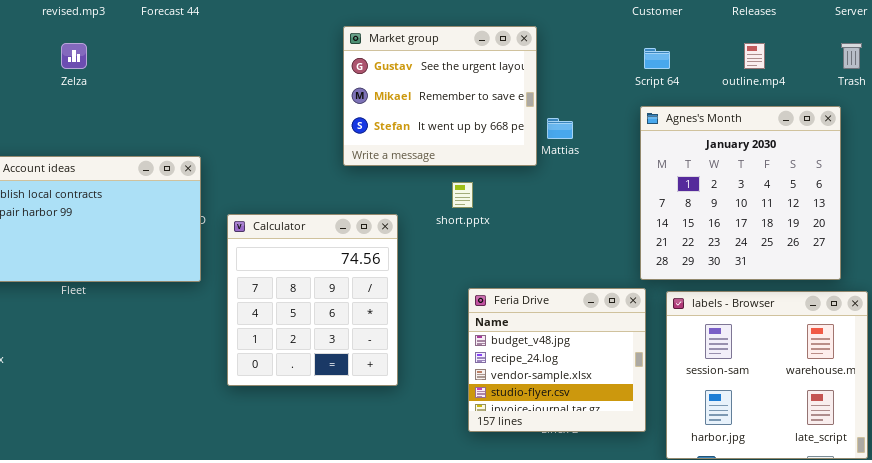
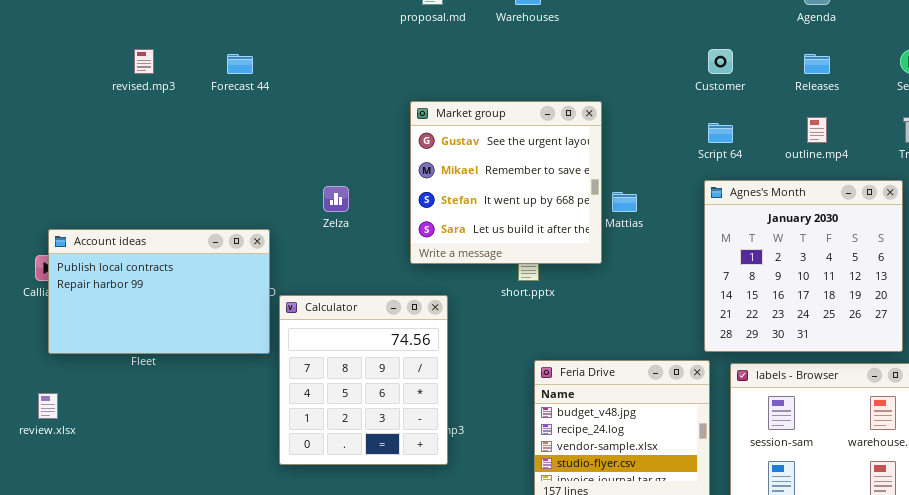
Market group: [343,26,537,166] -> [410,101,602,264], resized
Zelza: [61,43,87,69] -> [323,186,349,212], moved
Calculator: [227,214,398,386] -> [279,295,448,465], moved

